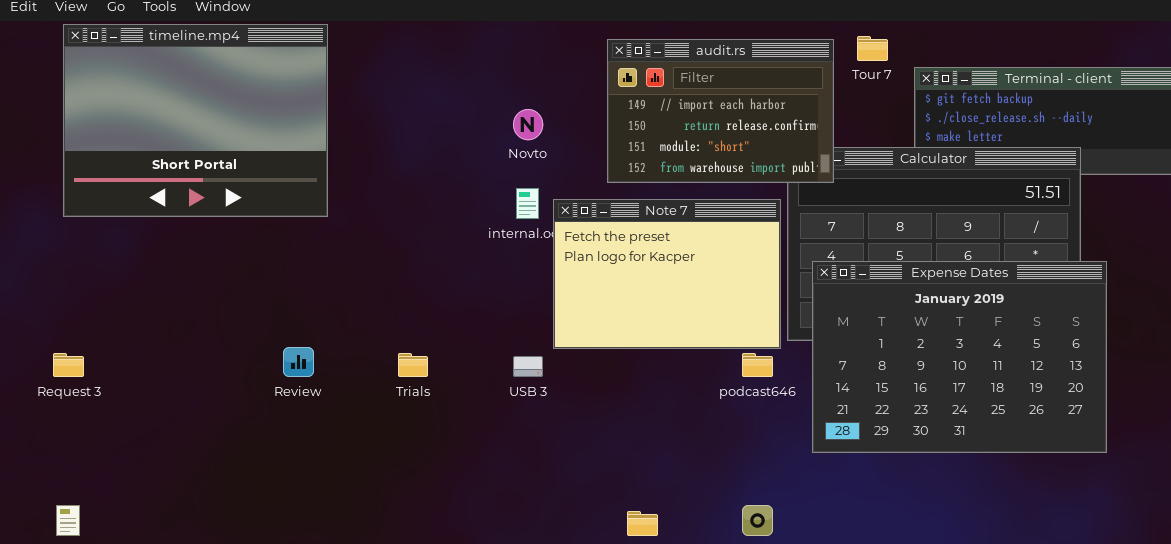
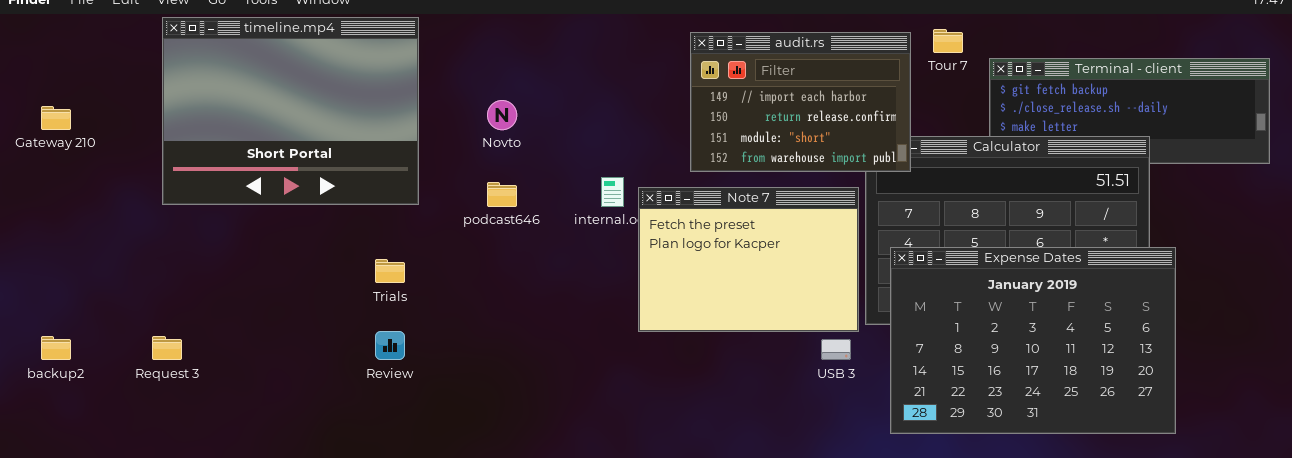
Novto: [513,109,543,140] -> [487,100,517,130], moved
Trials: [398,353,428,377] -> [375,259,405,283], moved
podcast646: [742,353,773,377] -> [487,182,517,207], moved
USB 3: [513,356,543,377] -> [821,339,851,360], moved

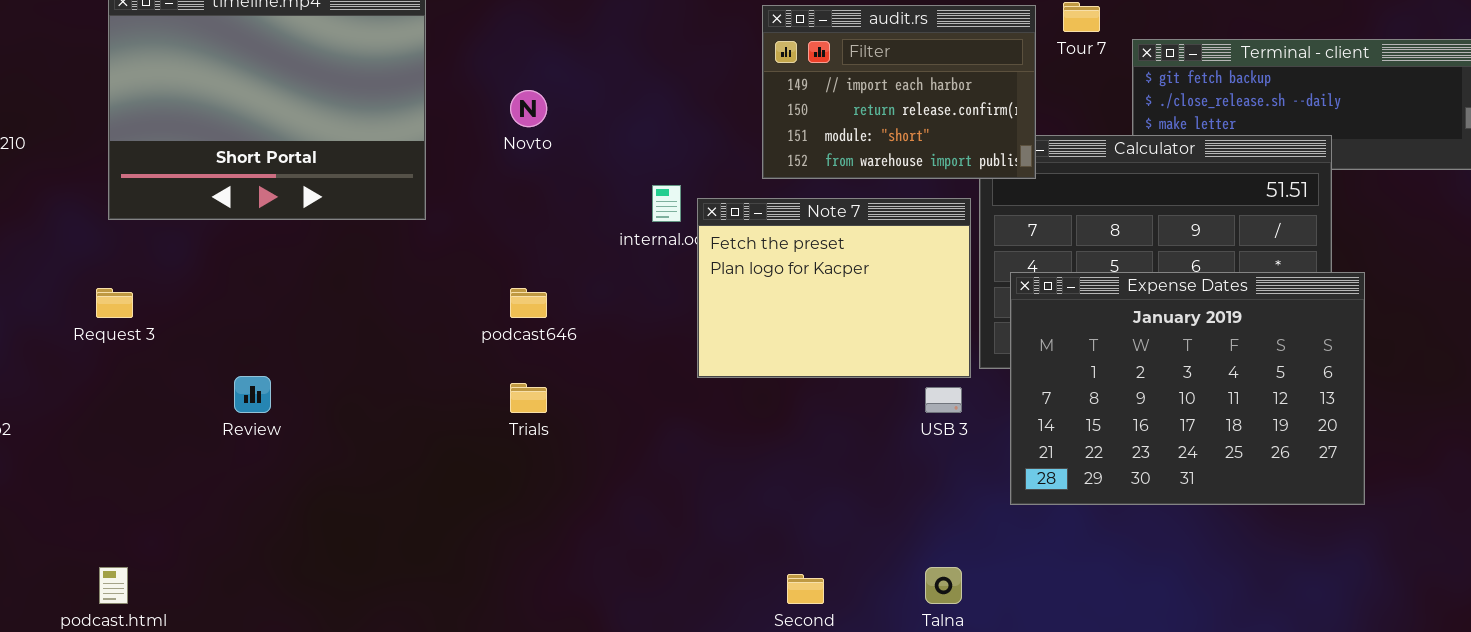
podcast646: [487,182,517,207] -> [510,288,547,318], moved
Trials: [375,259,405,283] -> [510,383,547,413], moved
Review: [375,331,405,360] -> [234,376,271,413], moved
Request 3: [152,336,182,360] -> [96,288,133,318], moved

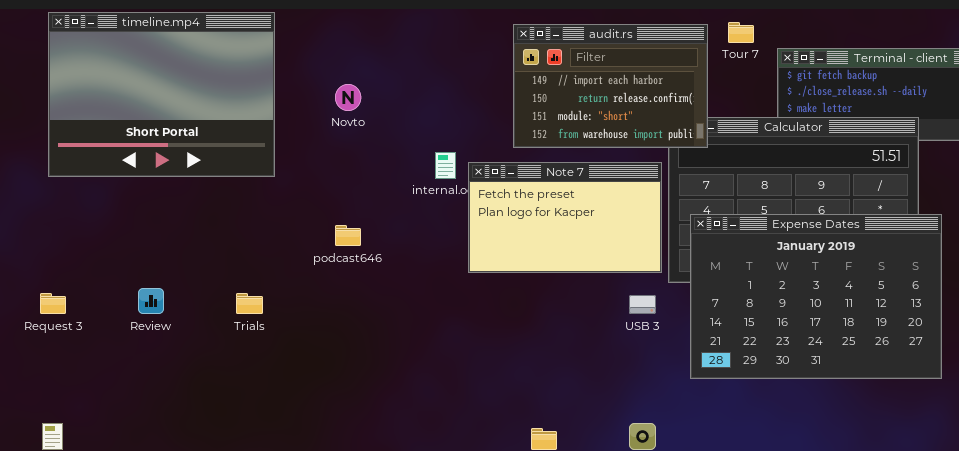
Note 7: [697,198,971,378] -> [468,162,662,273], resized
Request 3: [96,288,133,318] -> [40,293,66,314], moved
Trials: [510,383,547,413] -> [236,293,263,314], moved

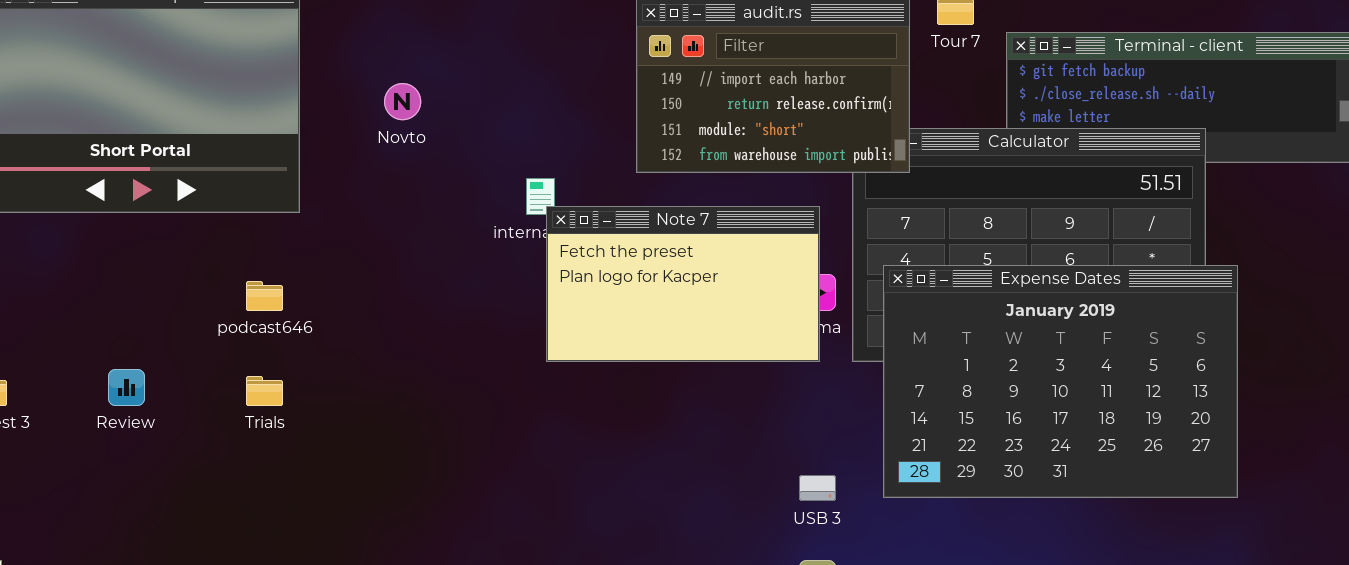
Note 7: [468,162,662,273] -> [546,206,820,362], moved
podcast646: [335,225,361,246] -> [246,281,283,311], moved
USB 3: [629,295,656,314] -> [799,475,836,501], moved

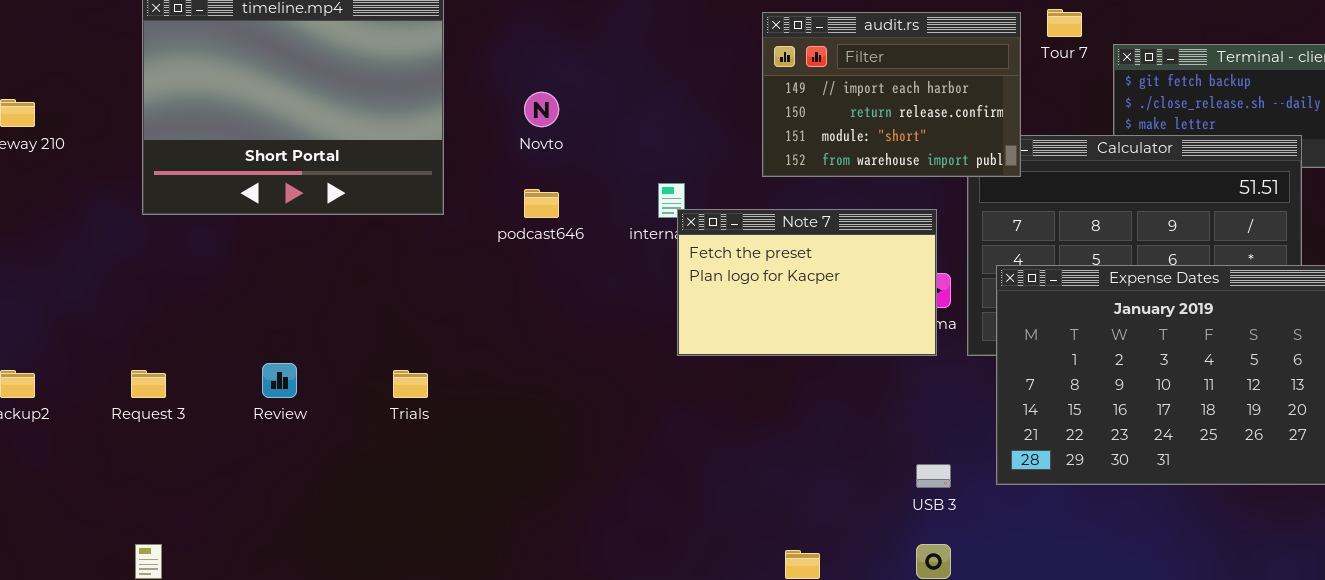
podcast646: [246,281,283,311] -> [524,189,559,218], moved

